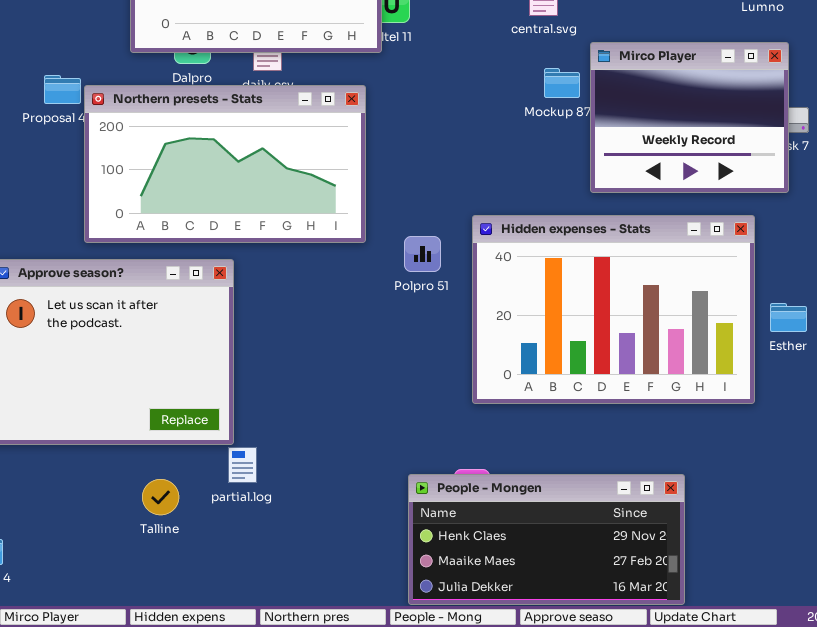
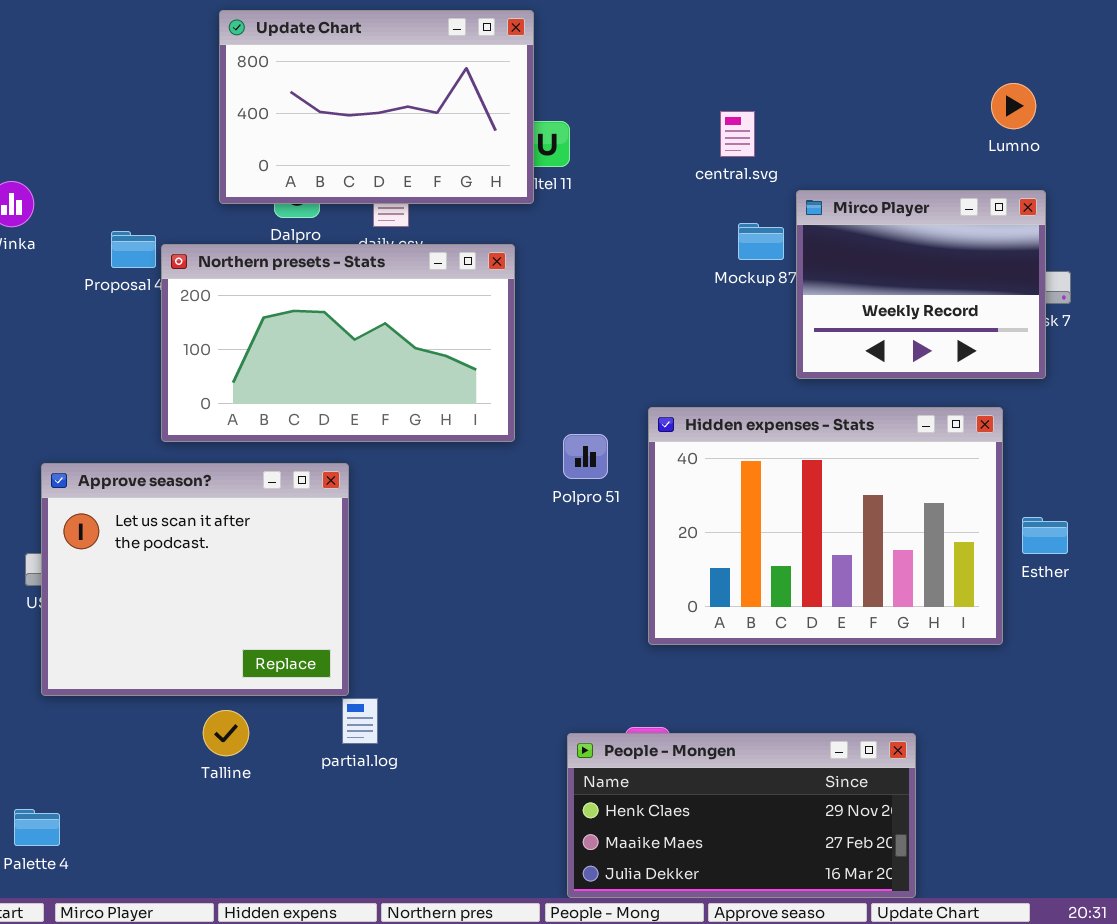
Talline: [142,479,179,515] -> [203,710,249,756], moved

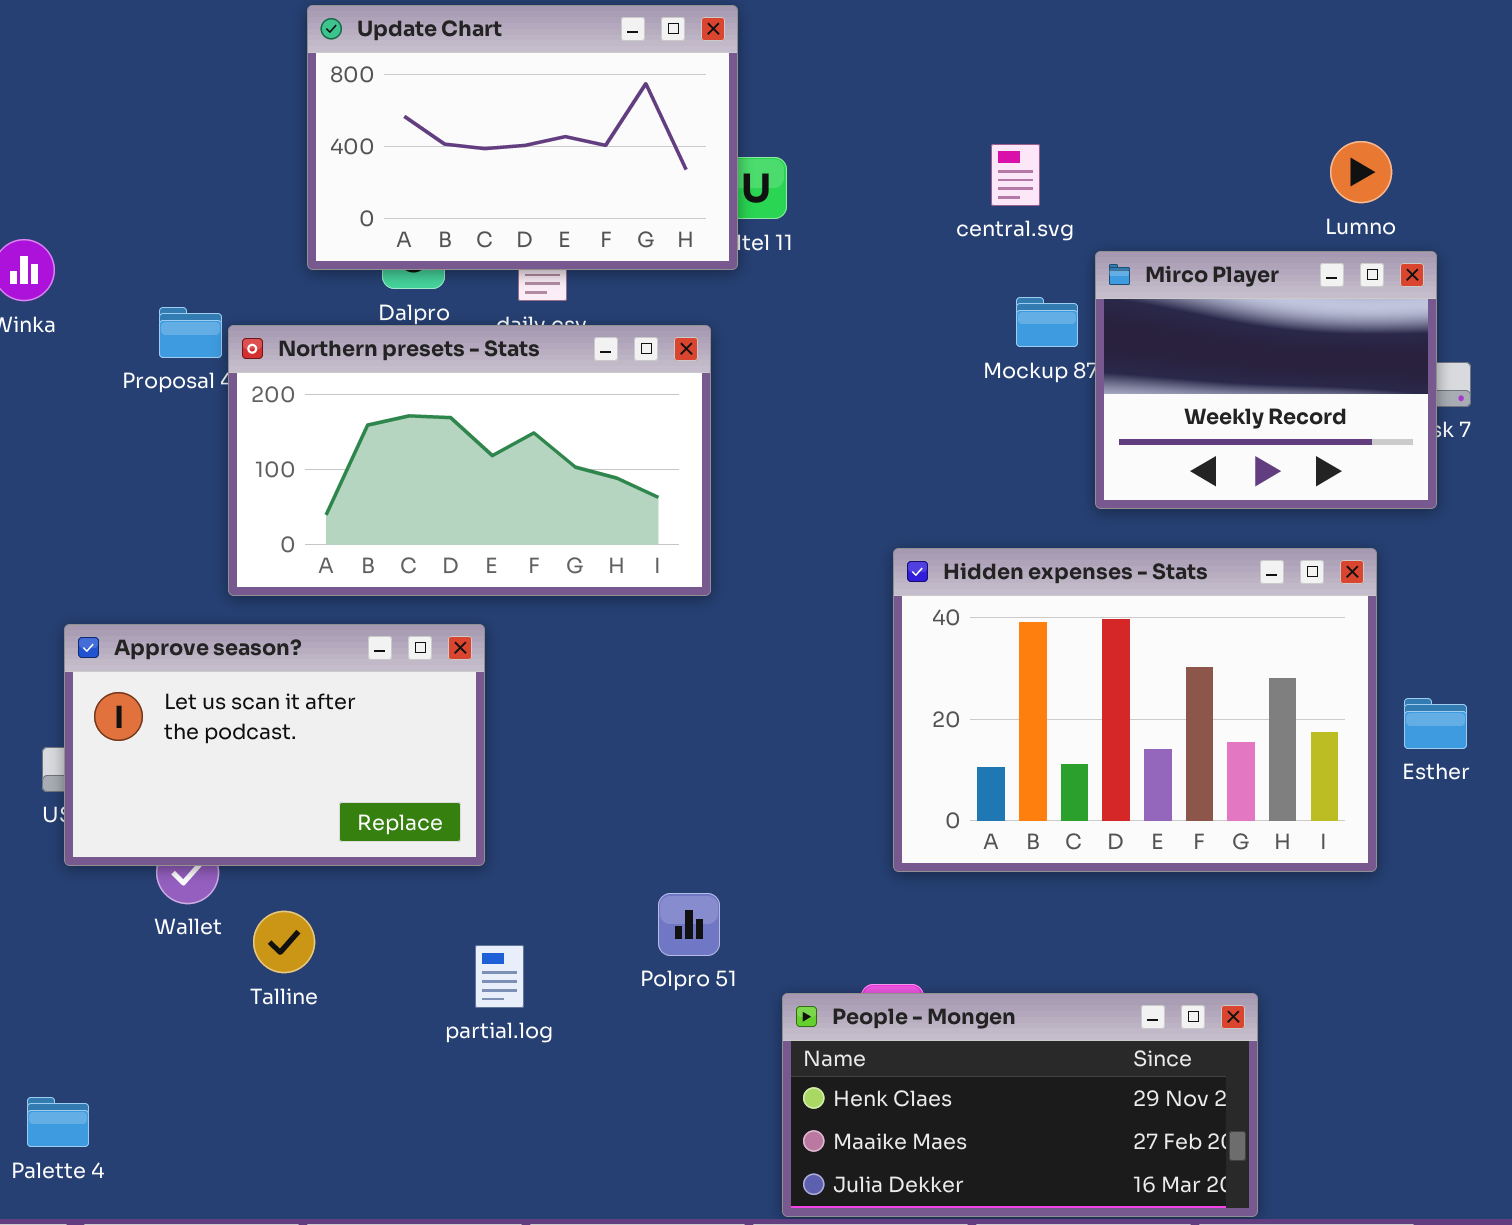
Lumno: [991,83,1036,129] -> [1330,141,1392,203], moved
Polpro 51: [563,434,608,479] -> [658,893,720,956], moved
Approve season?: [41,463,349,696] -> [64,624,485,866], resized
Talline: [203,710,249,756] -> [253,911,315,973], moved

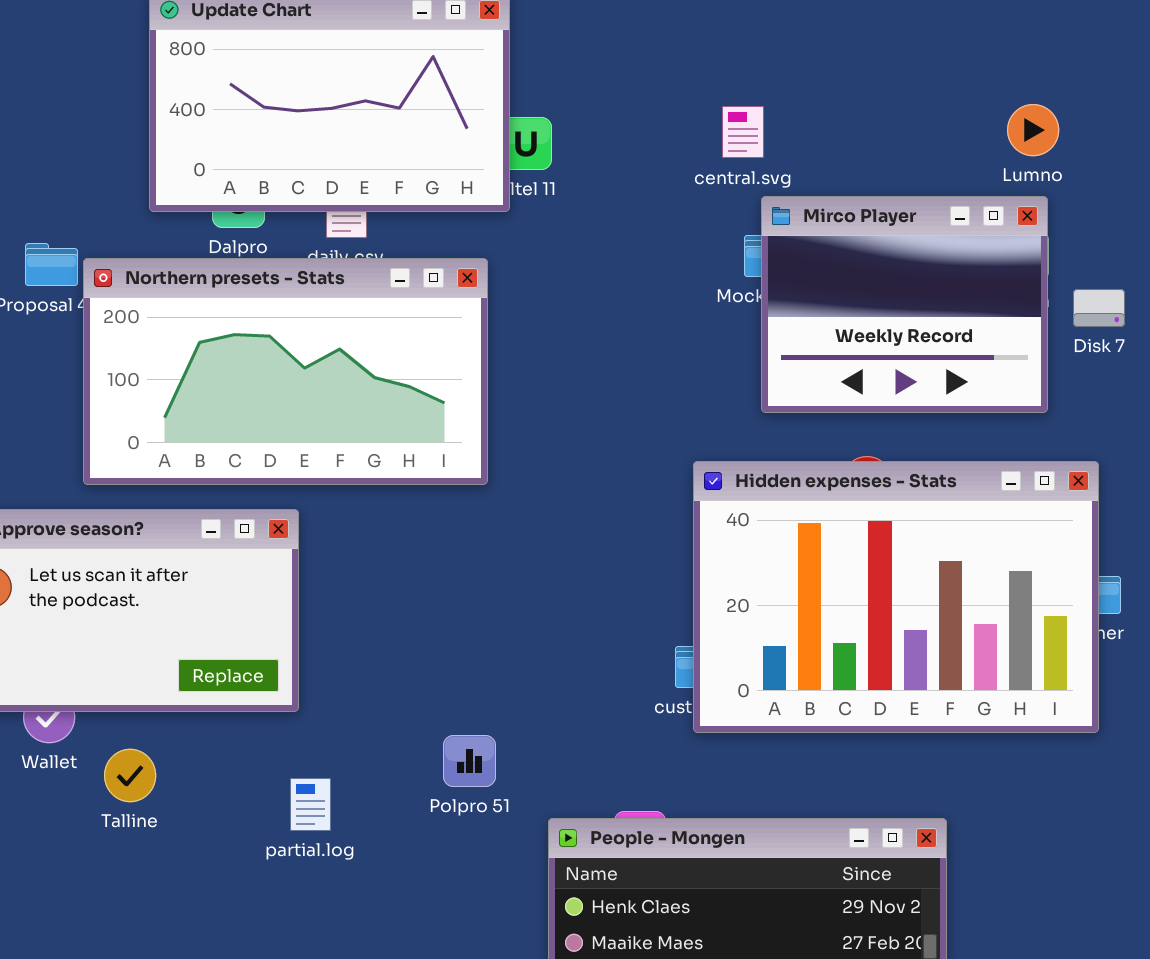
Mirco Player: [1095,251,1437,509] -> [761,196,1048,413], moved
Hidden expenses - Stats: [893,548,1377,872] -> [693,461,1099,733], moved

